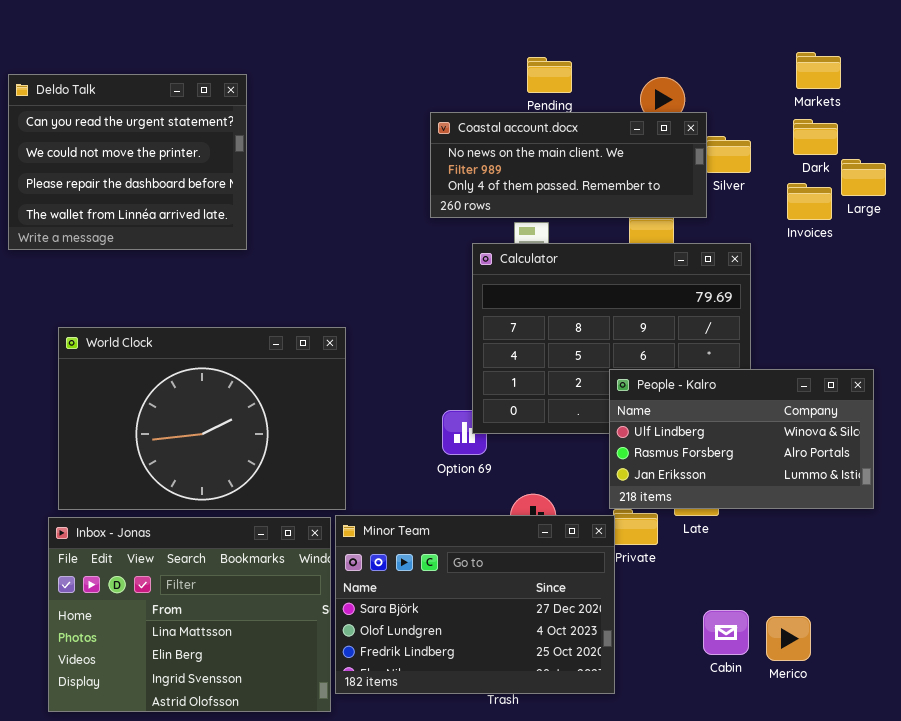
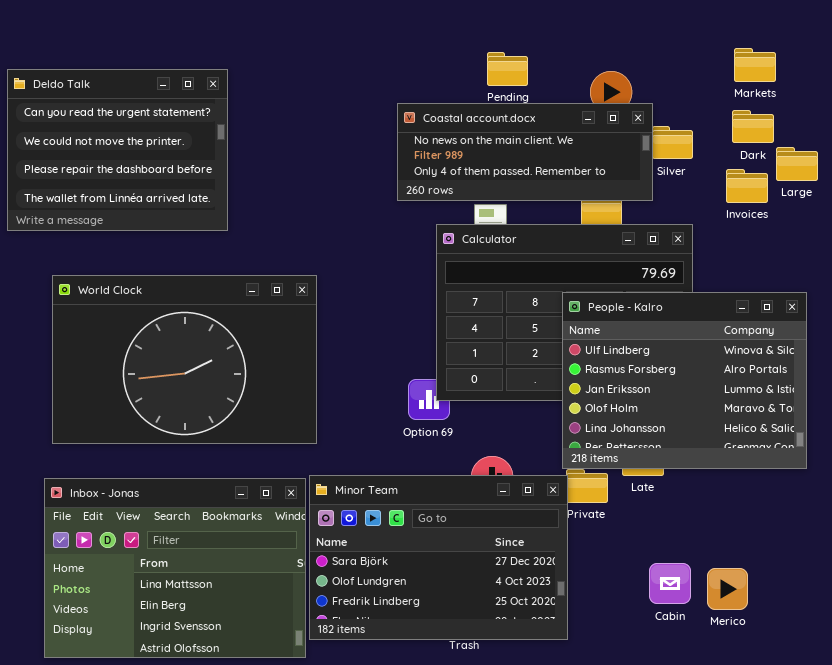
World Clock: [58,327,346,510] -> [52,275,317,444], moved
People - Kalro: [609,369,874,509] -> [562,292,807,469], resized

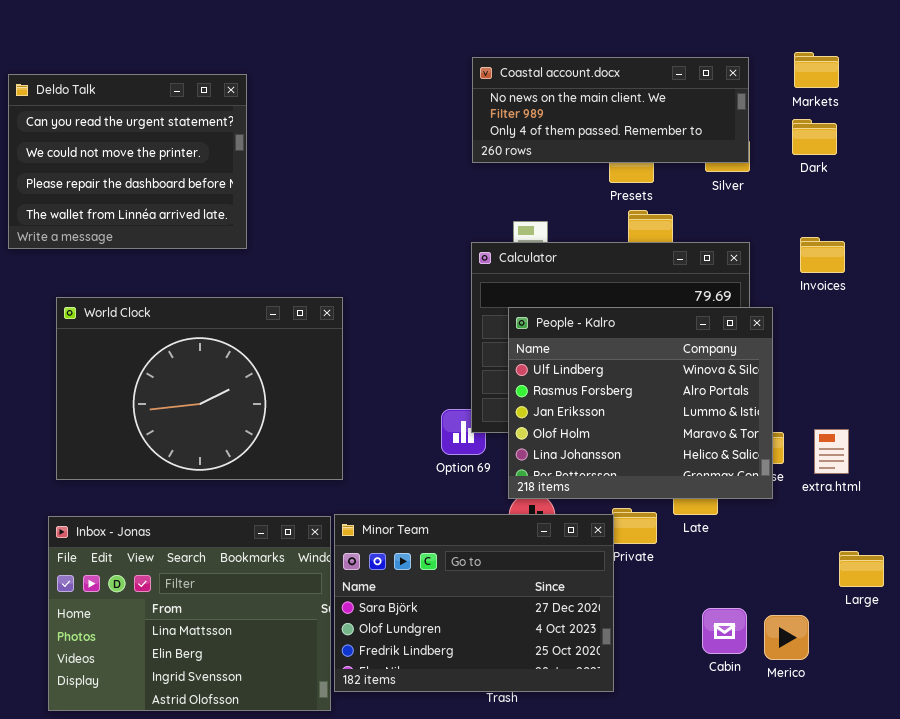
Coastal account.docx: [397,103,653,201] -> [472,57,749,163], moved
Large: [776,147,818,181] -> [839,551,884,587], moved
Invoices: [726,169,768,203] -> [800,237,845,273], moved
People - Kalro: [562,292,807,469] -> [508,307,773,499], moved

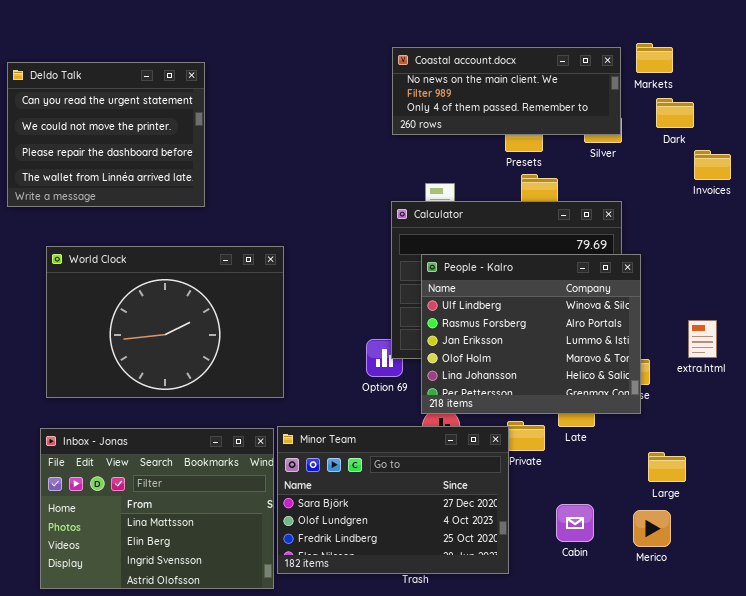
Markets: [794,52,839,88] -> [636,43,673,73], moved
Invoices: [800,237,845,273] -> [694,150,731,180], moved
extra.html: [814,429,849,474] -> [688,320,717,358], moved
Large: [839,551,884,587] -> [648,452,686,482], moved
Cabin: [702,608,747,654] -> [556,504,594,542], moved

